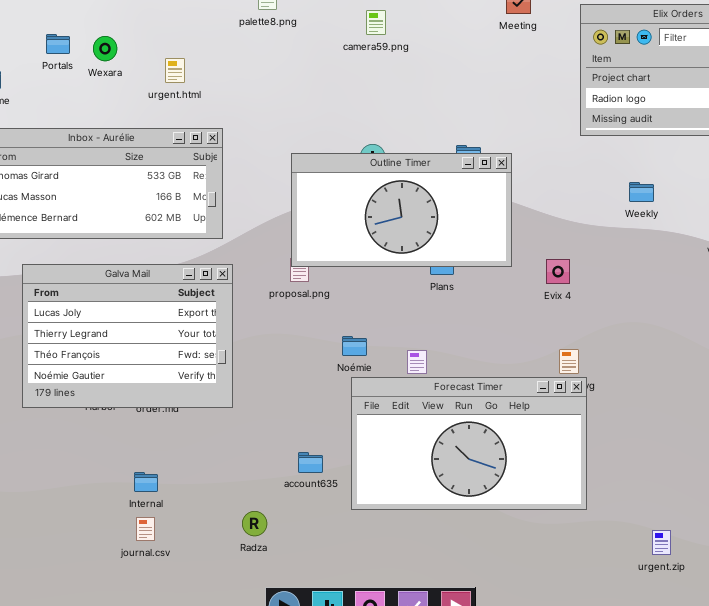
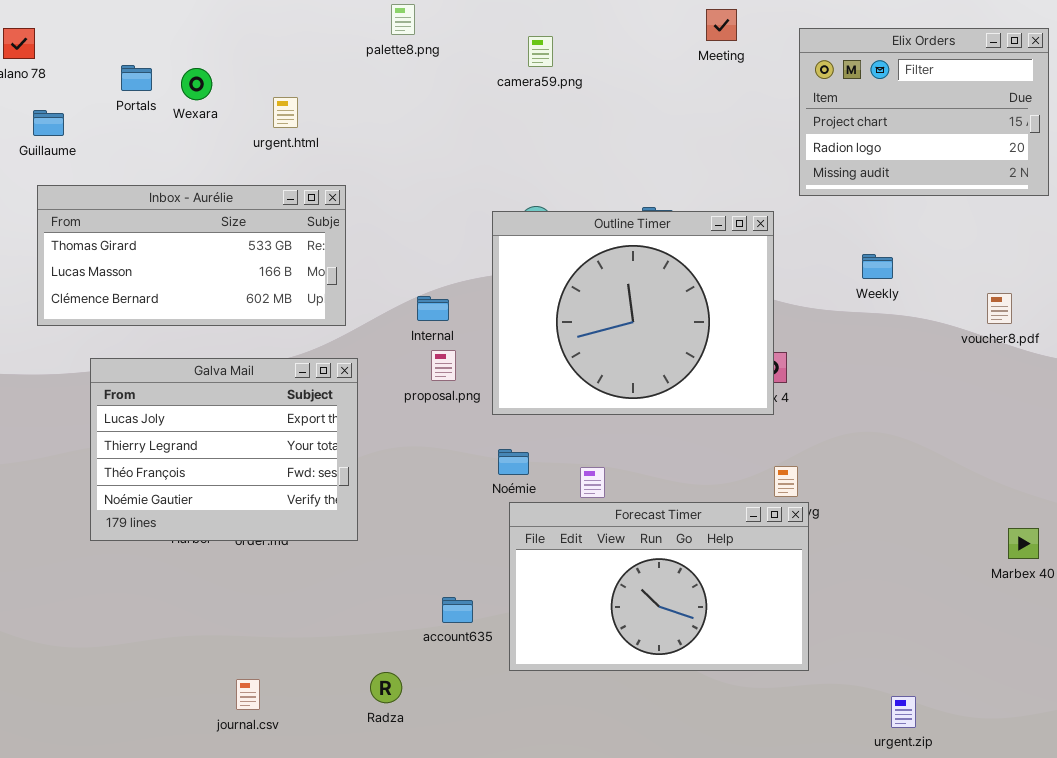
Outline Timer: [291,153,512,267] -> [492,211,774,415], moved, resized
Internal: [134,472,158,492] -> [417,296,449,321], moved

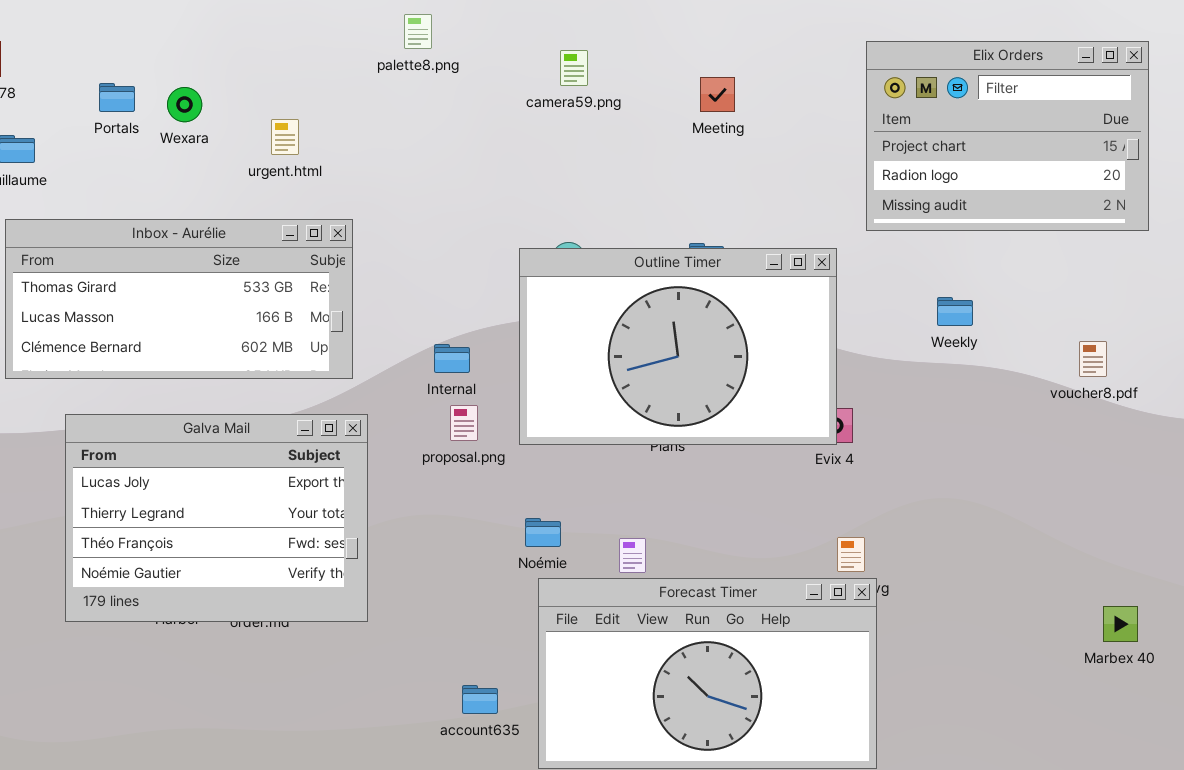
Meeting: [706,9,737,41] -> [700,77,735,112], moved
Outline Timer: [492,211,774,415] -> [519,248,837,445], resized

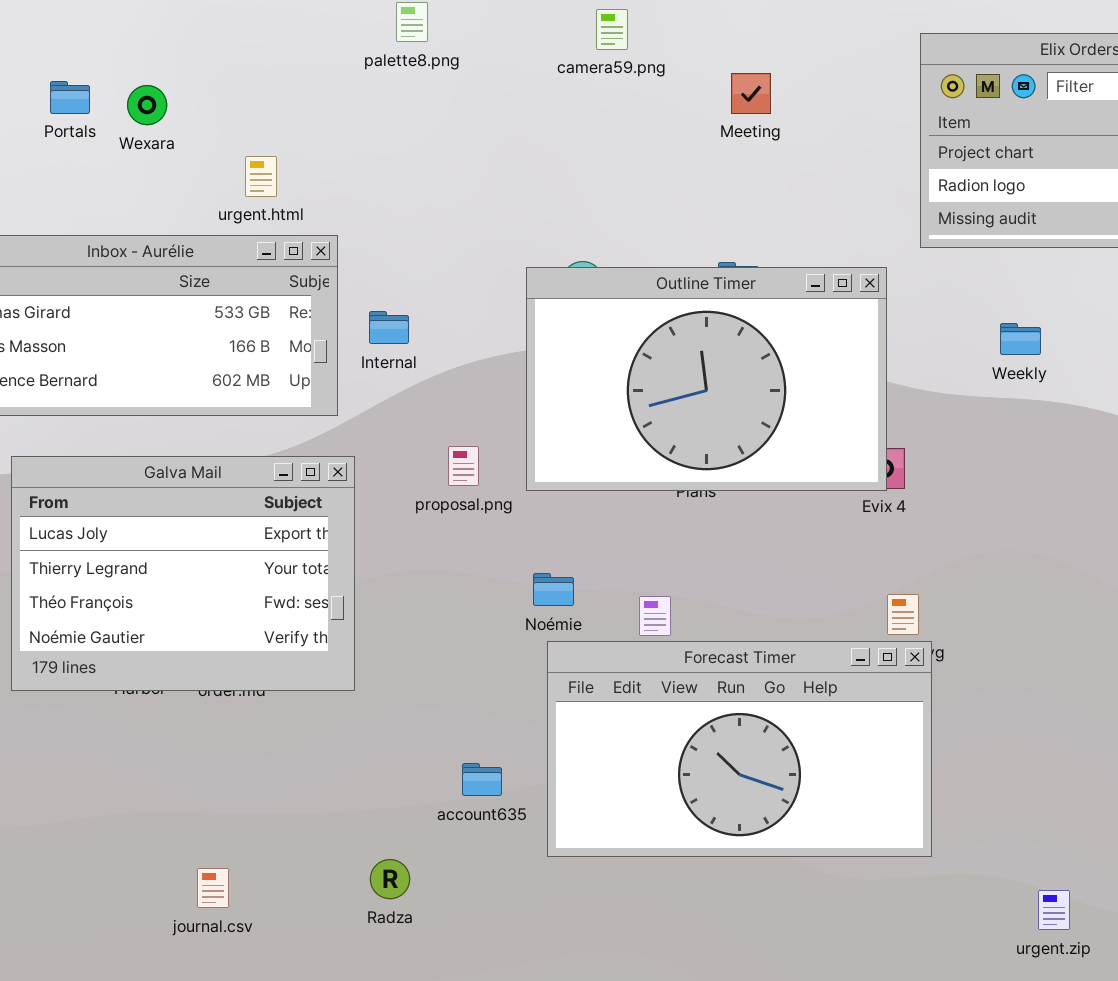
camera59.png: [560,50,588,86] -> [596,9,628,50], moved
urgent.html: [271,119,299,155] -> [245,156,277,197], moved
Internal: [434,344,470,373] -> [369,311,409,344], moved

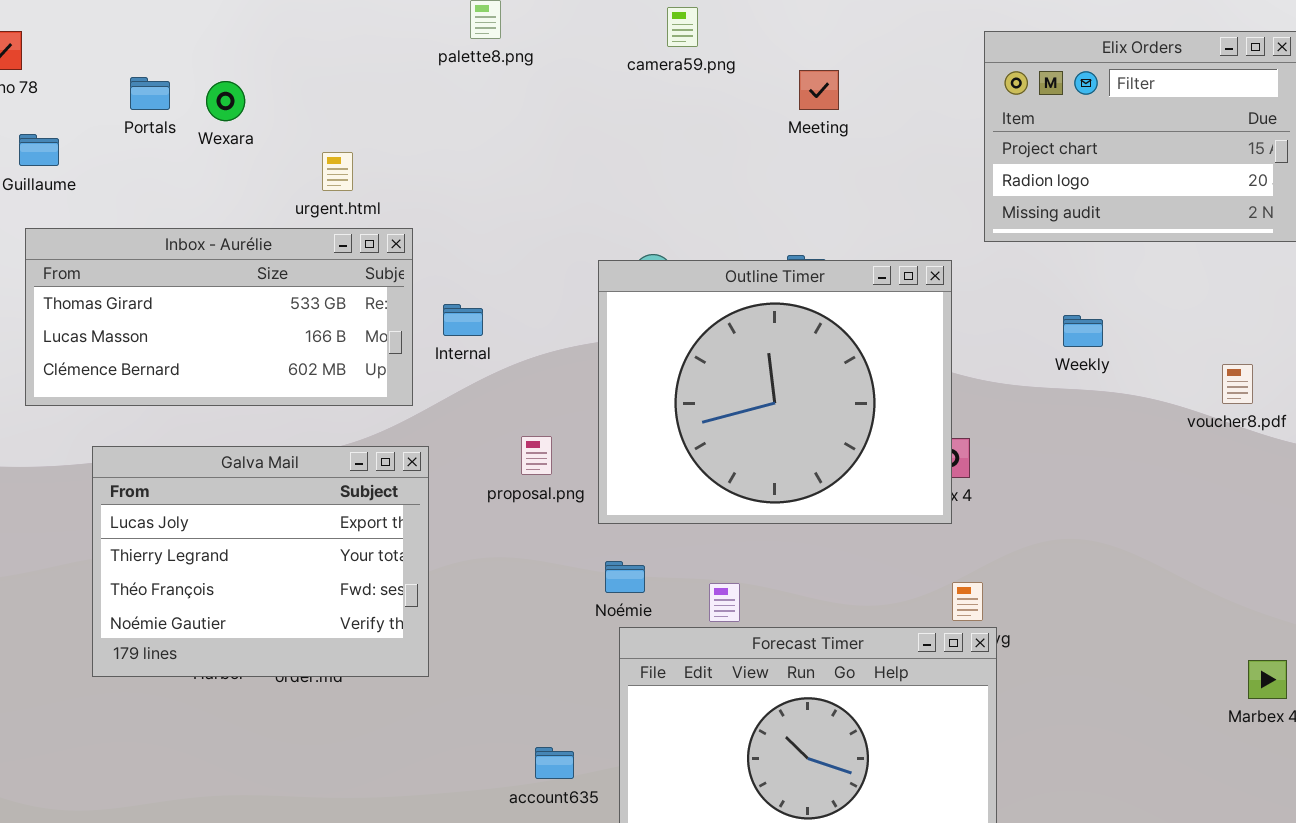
Outline Timer: [526,267,887,491] -> [598,260,952,524], resized

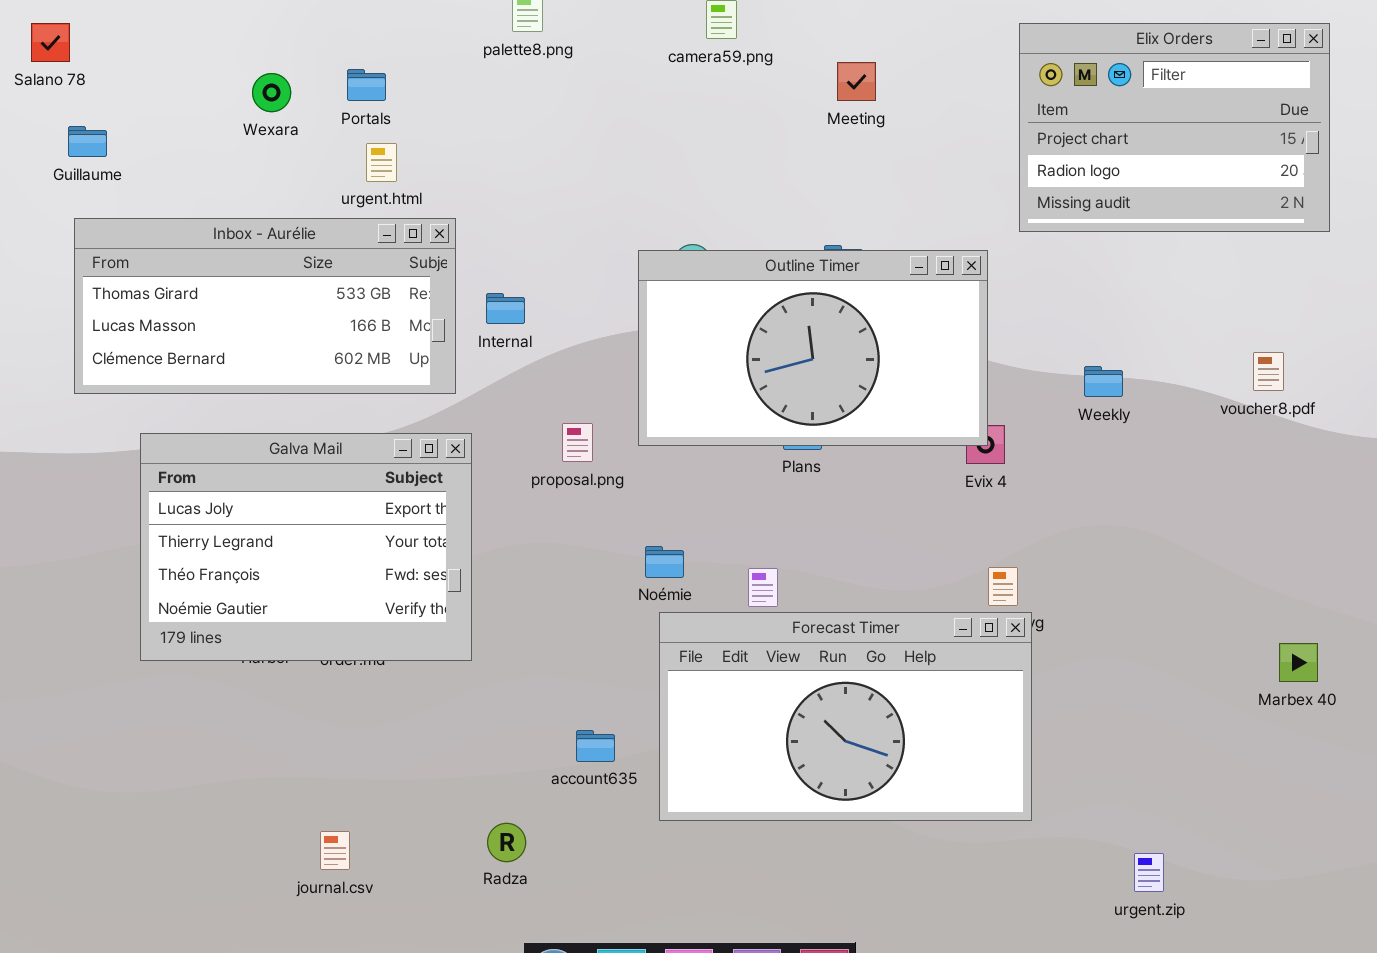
Portals: [130,77,170,110] -> [347,69,386,101], moved
Outline Timer: [598,260,952,524] -> [638,250,988,446], resized
Weekly: [1063,315,1103,347] -> [1084,366,1123,397], moved

